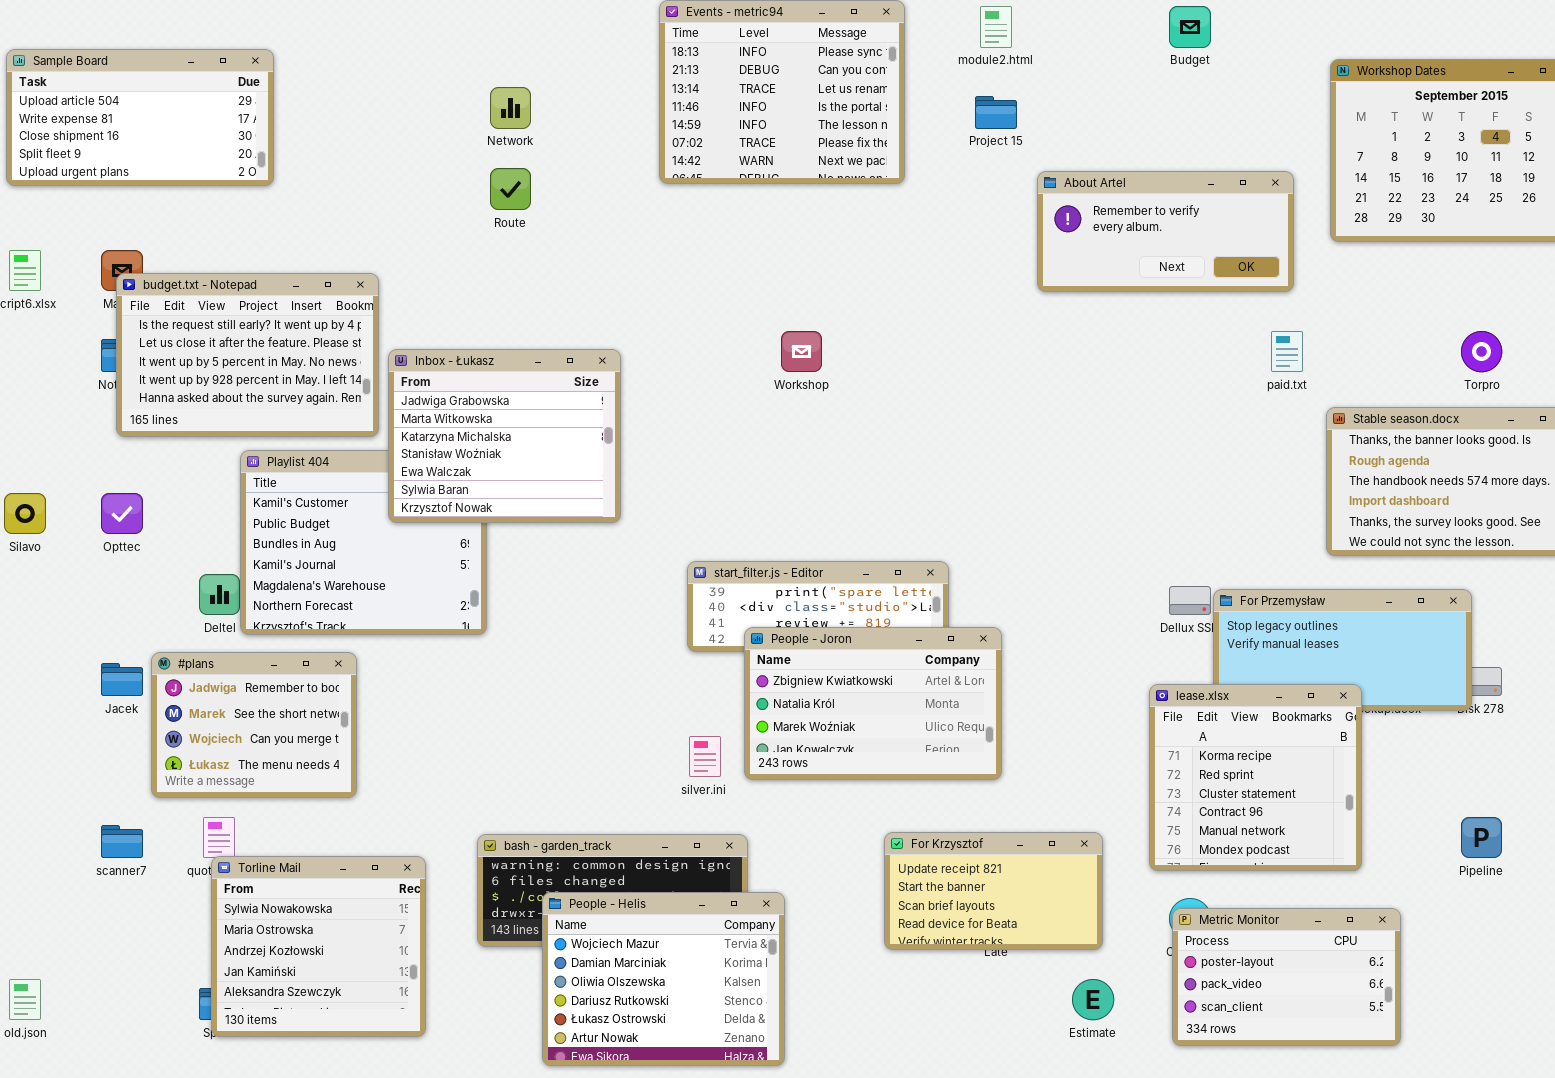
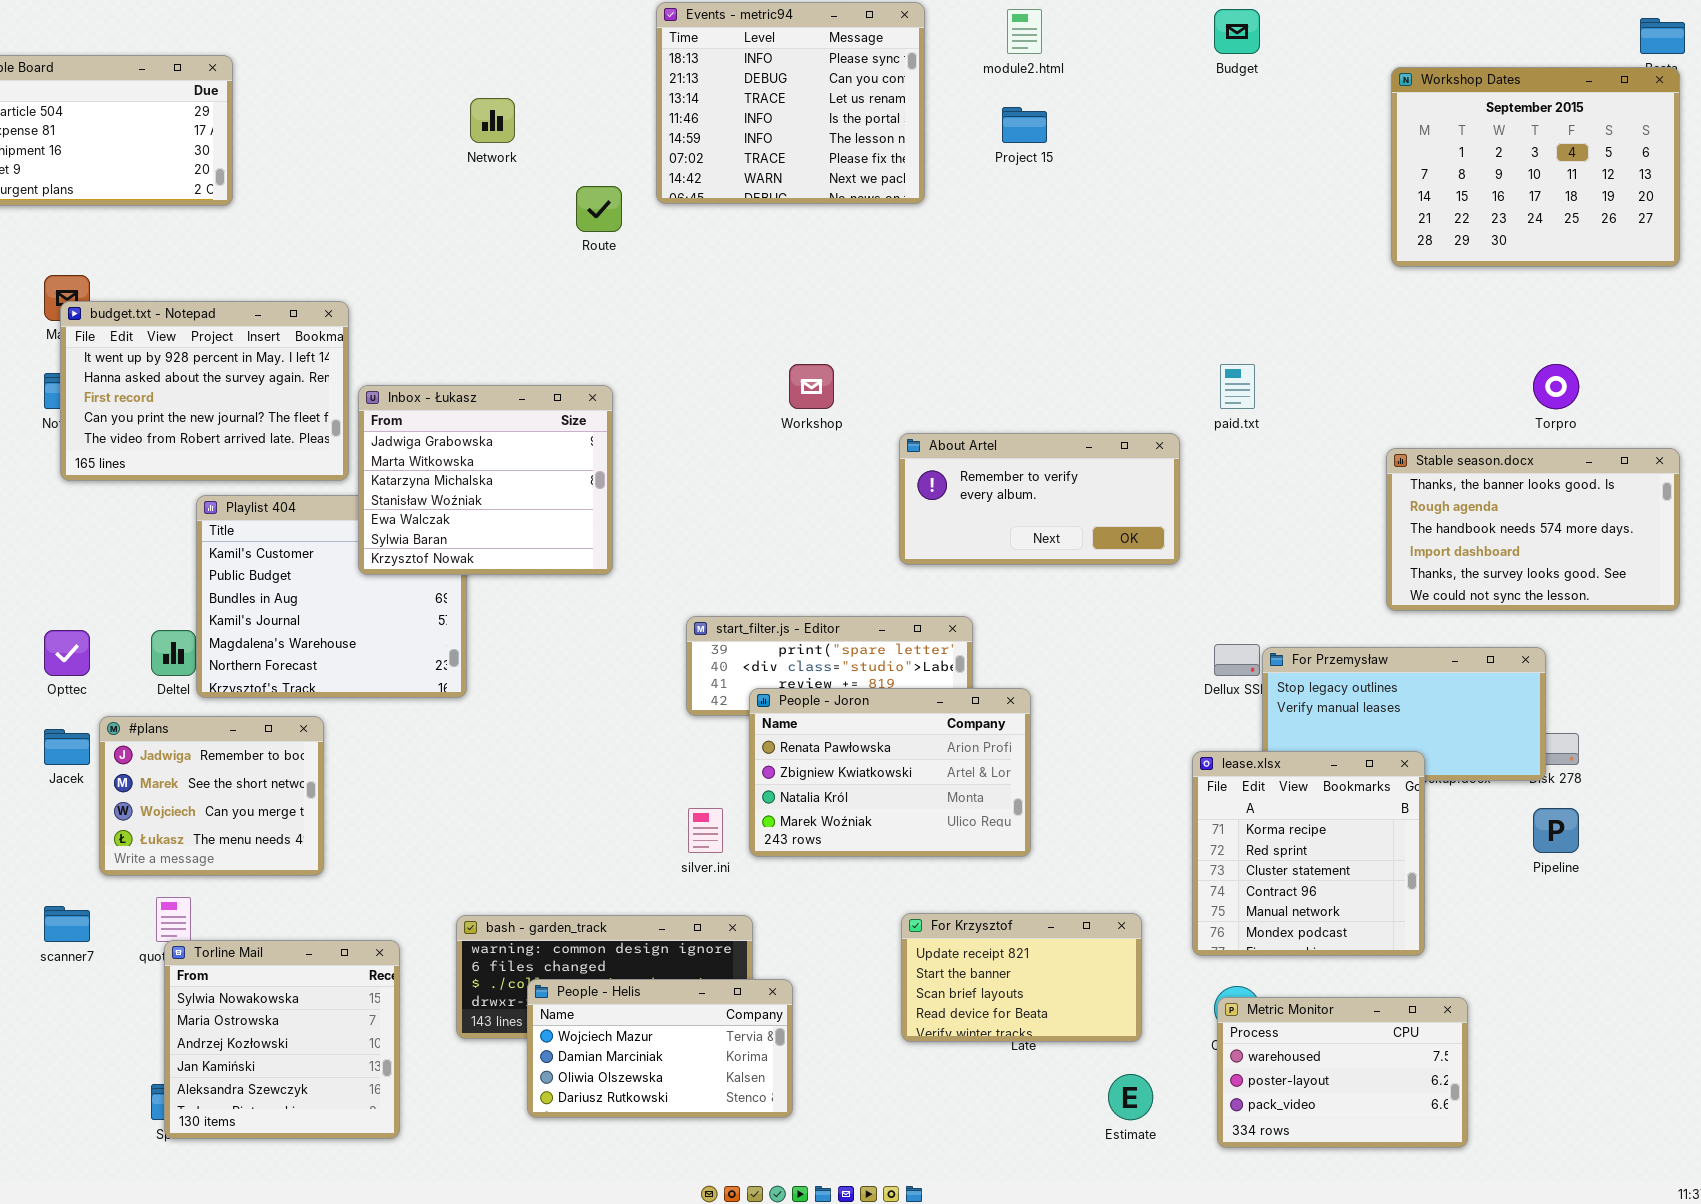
Route: [490,168,531,210] -> [576,186,622,232], moved
About Artel: [1037,171,1294,292] -> [899,433,1180,565], moved
budget.txt - Notepad: [116,273,379,437] -> [60,301,349,481], scrolled down 3 rows
paid.txt: [1271,331,1303,372] -> [1220,364,1255,409], moved
Opttec: [101,493,143,534] -> [44,630,90,676], moved
People - Joron: [744,627,1002,780] -> [749,688,1031,857], scrolled up 1 row
Pipeline: [1461,817,1502,858] -> [1533,808,1579,853], moved
People - Helis: [542,892,785,1066] -> [527,979,793,1118], resized
Metric Monitor: [1172,908,1401,1046] -> [1217,997,1468,1148], scrolled up 1 row

